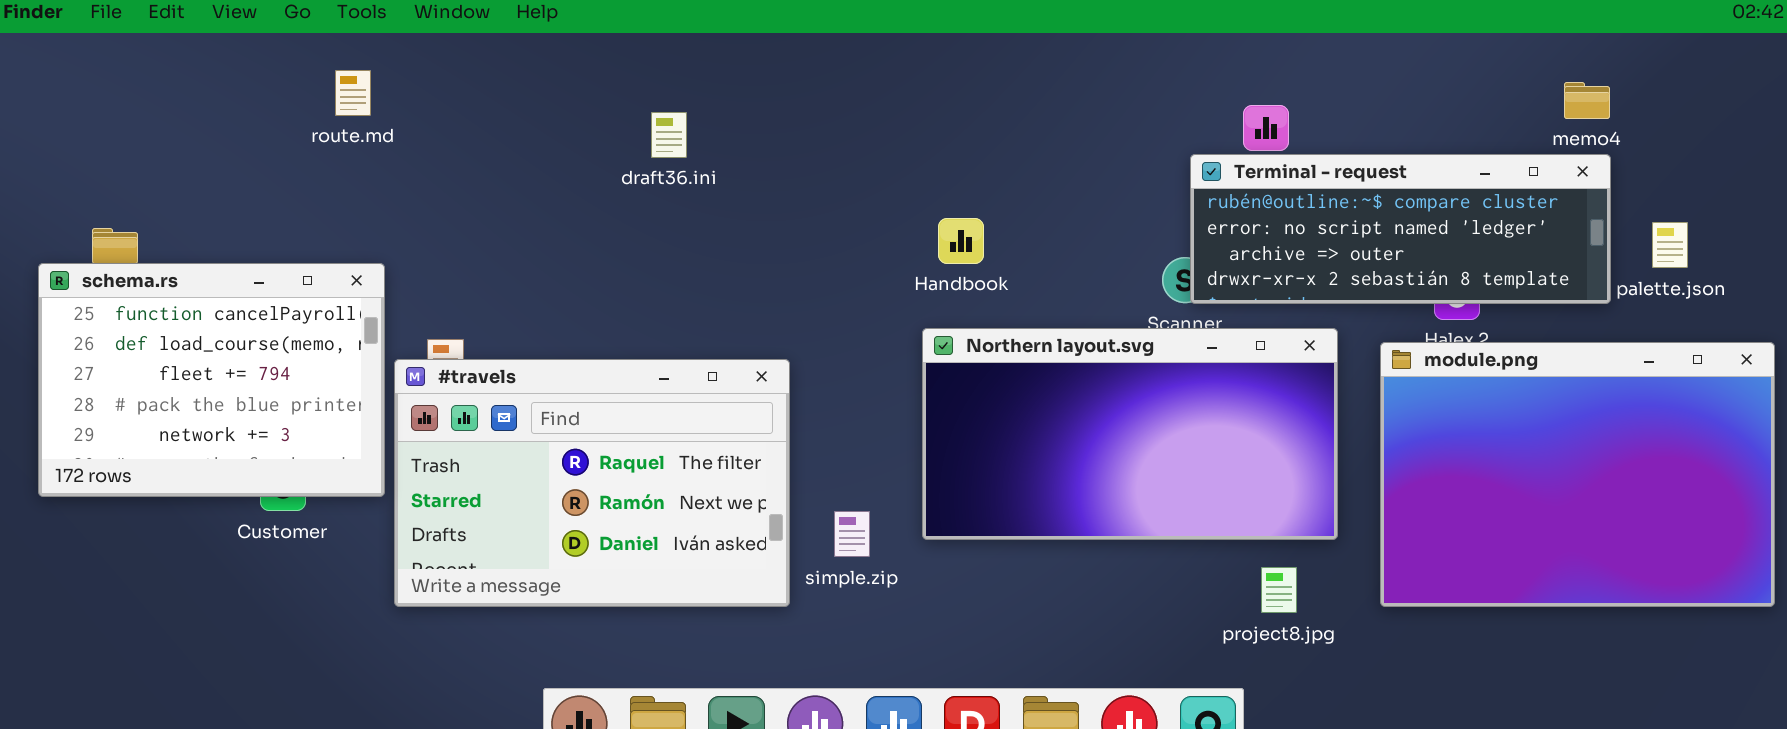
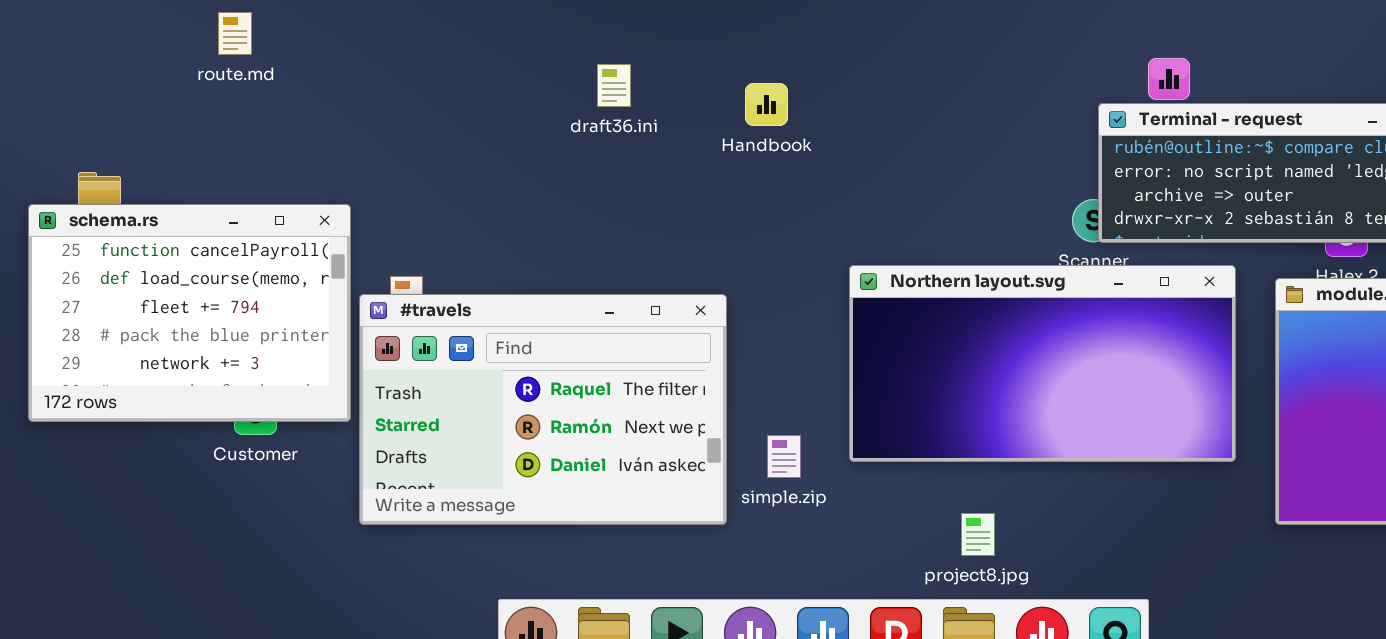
route.md: [335,70,371,116] -> [218,12,252,55], moved
Handbook: [938,218,984,264] -> [745,83,788,126], moved
project8.jpg: [1261,567,1297,613] -> [961,513,995,556], moved

